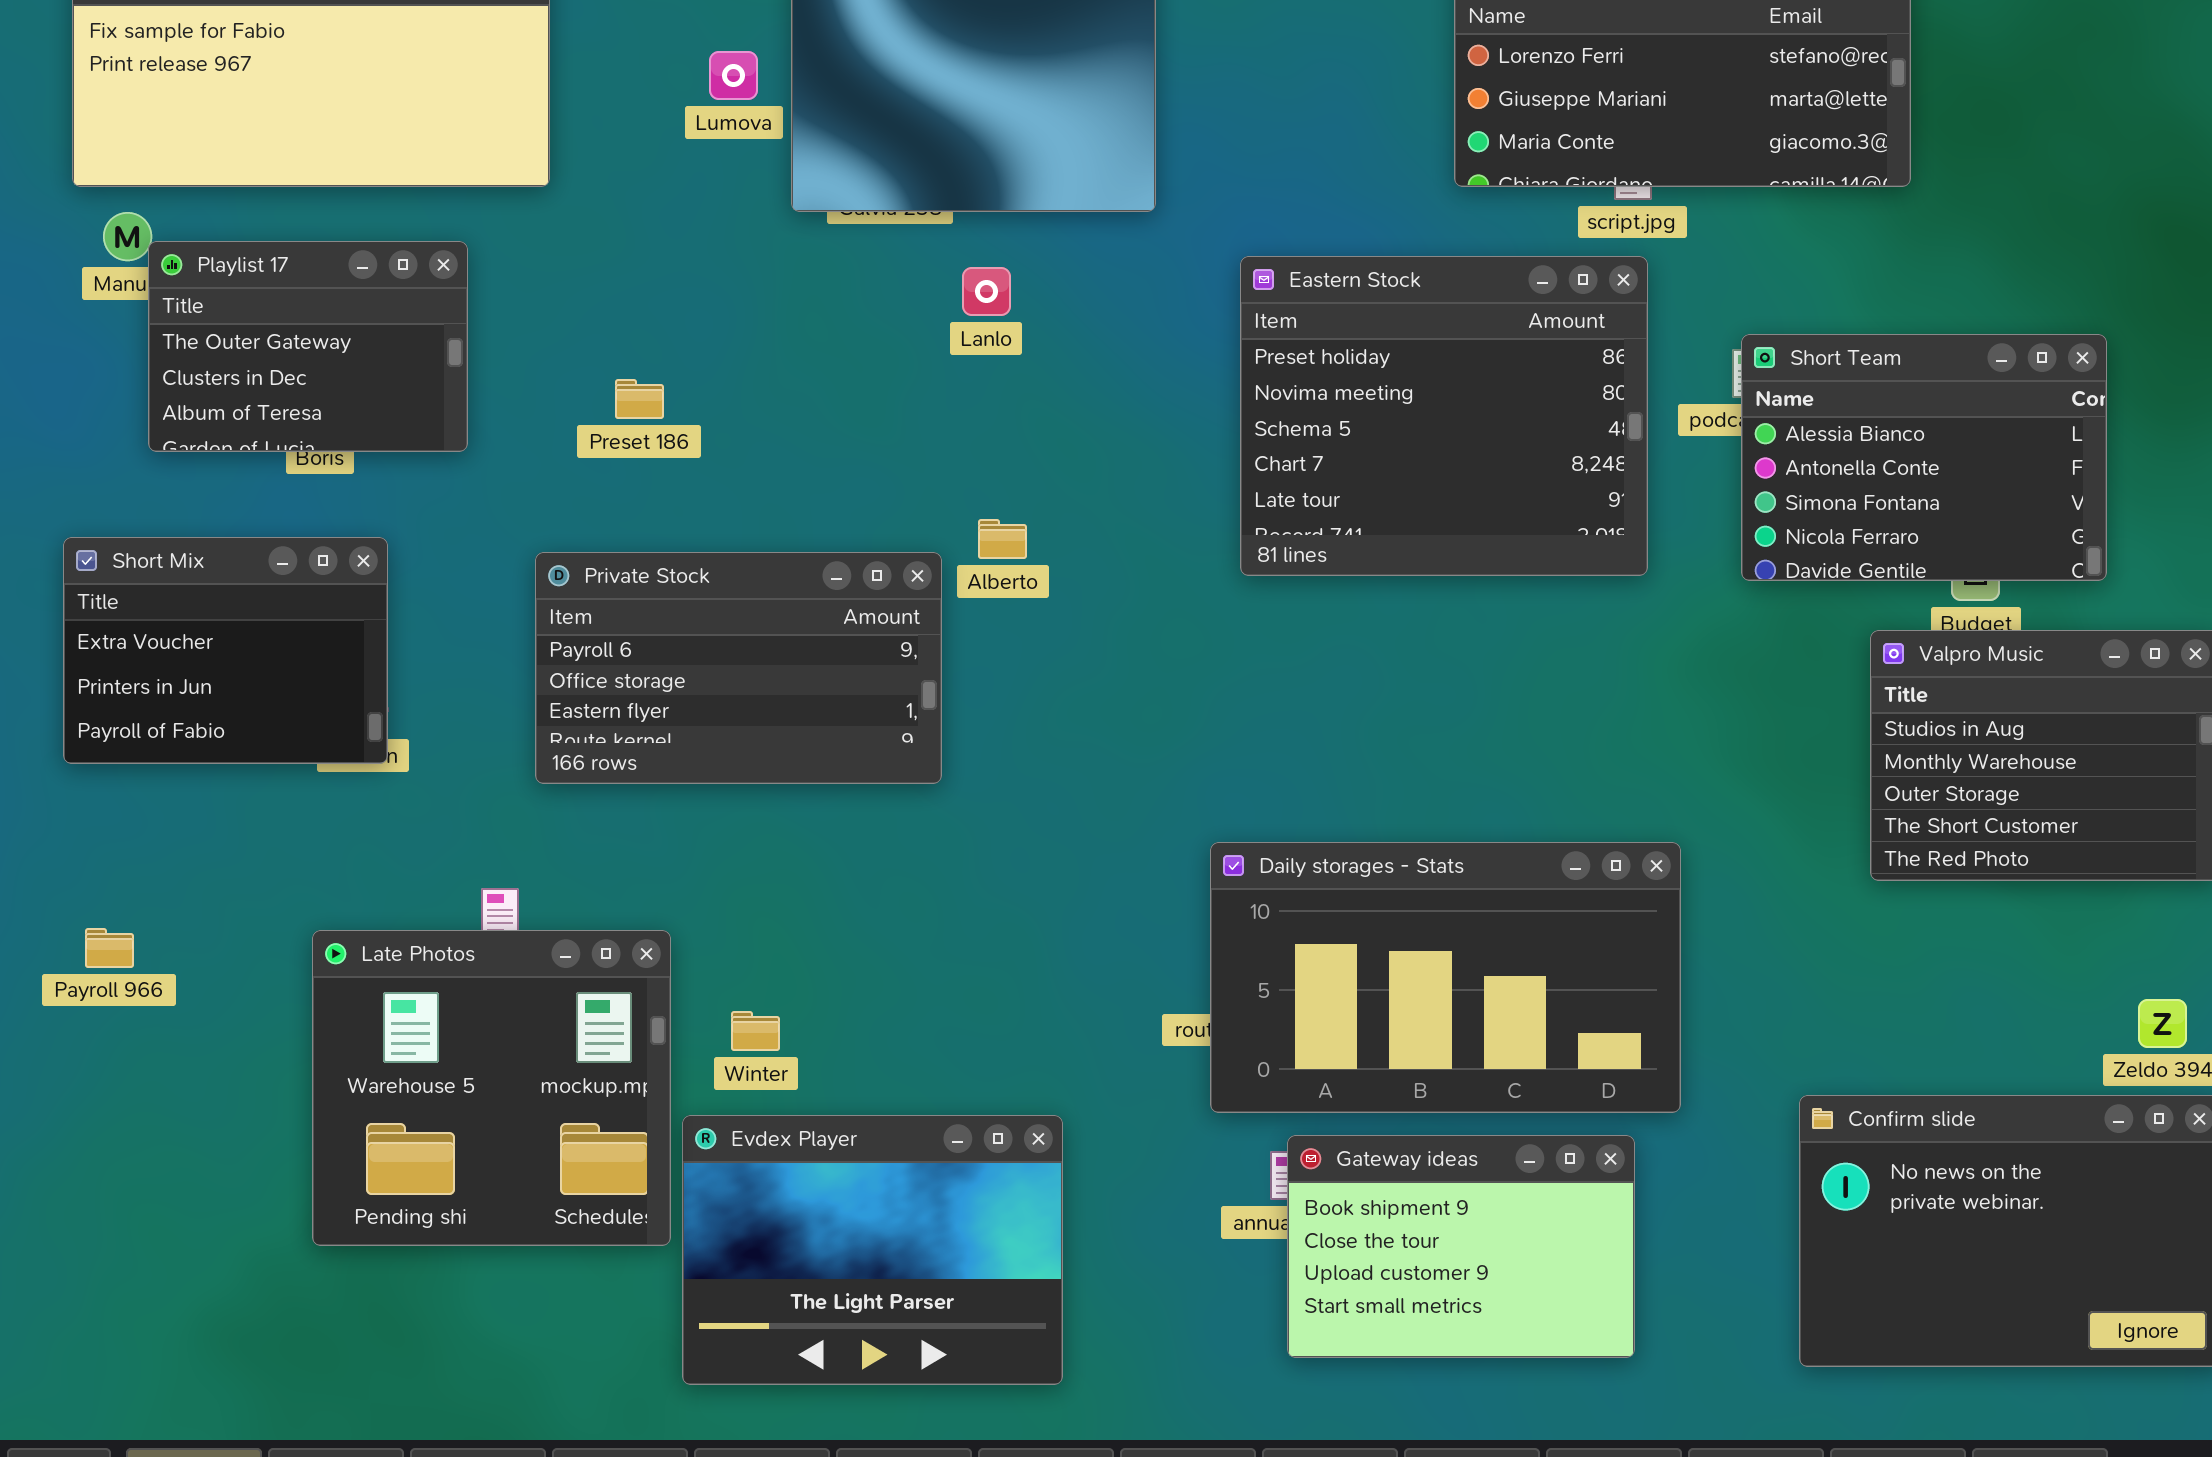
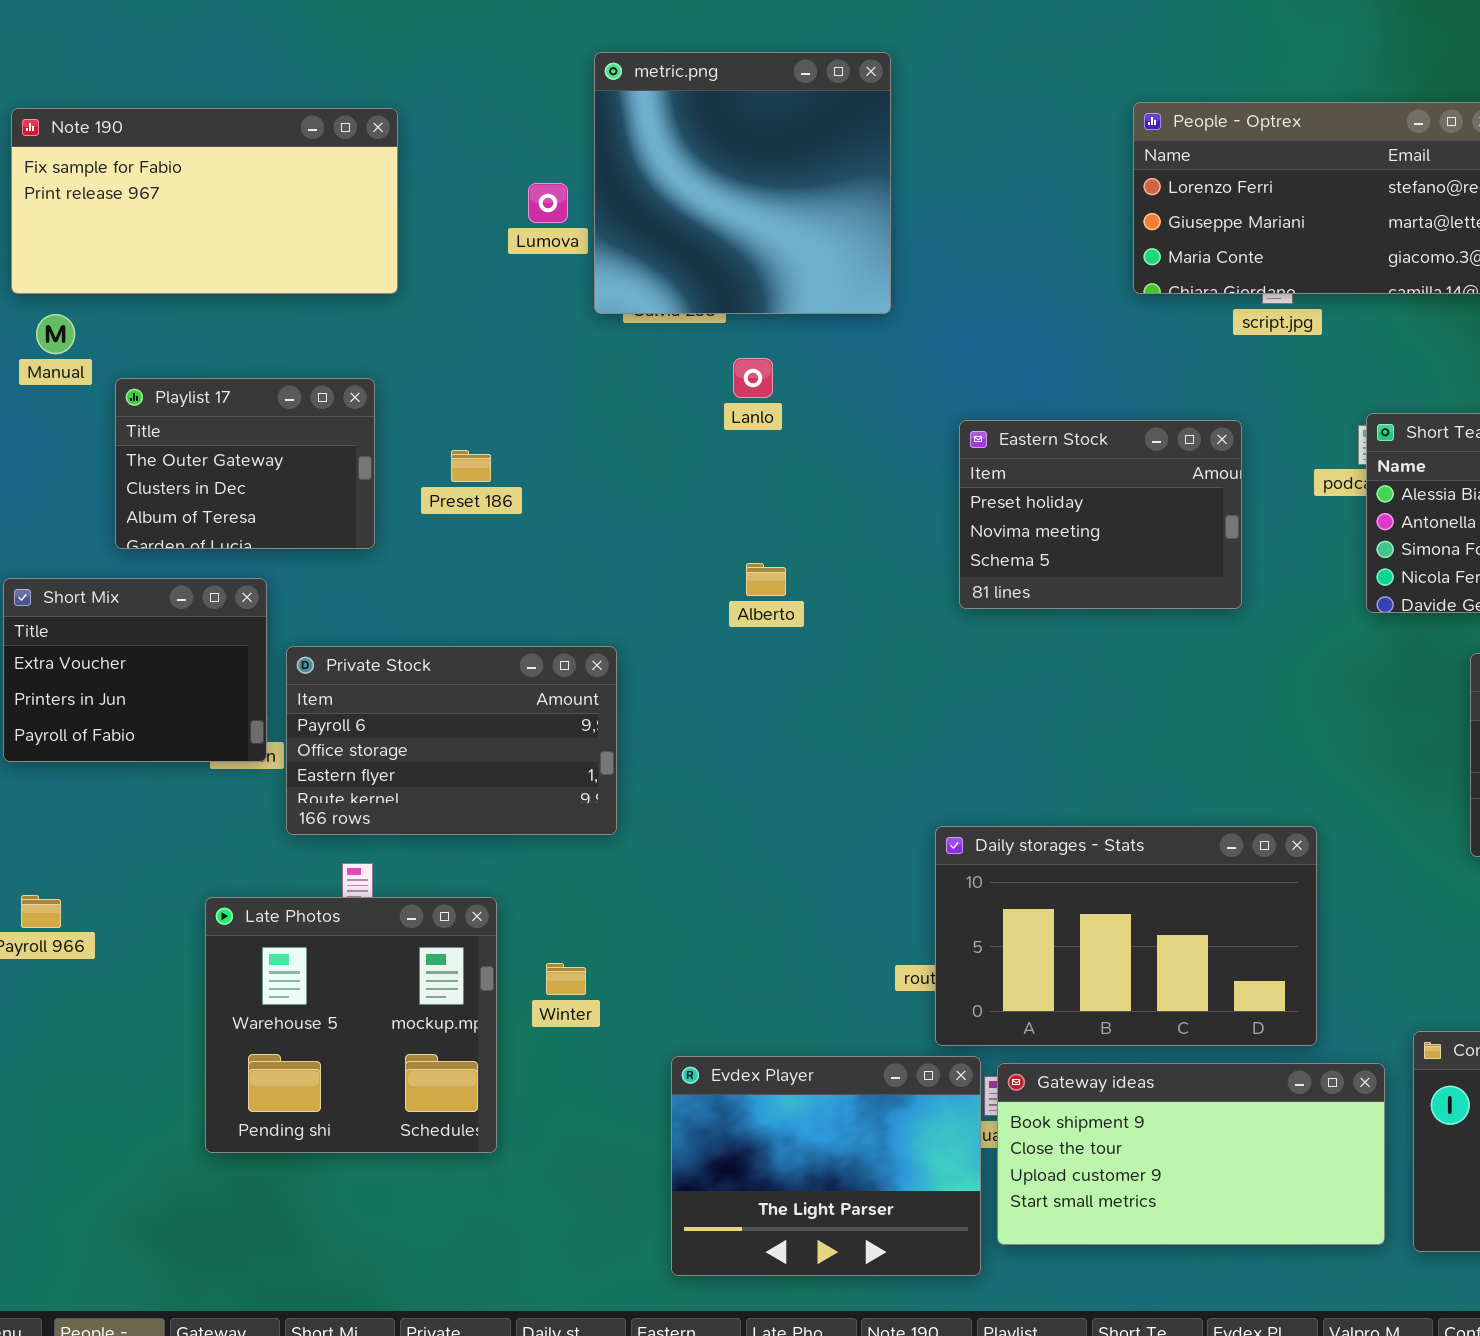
Playlist 17: [148,241,468,452] -> [115,378,375,549], moved
Eastern Stock: [1240,256,1648,576] -> [959,420,1242,609], resized
Private Stock: [535,552,942,784] -> [286,646,617,835], moved
Evdex Player: [682,1115,1063,1385] -> [671,1056,981,1276], moved
Gateway ideas: [1287,1135,1635,1358] -> [997,1063,1385,1245], resized

